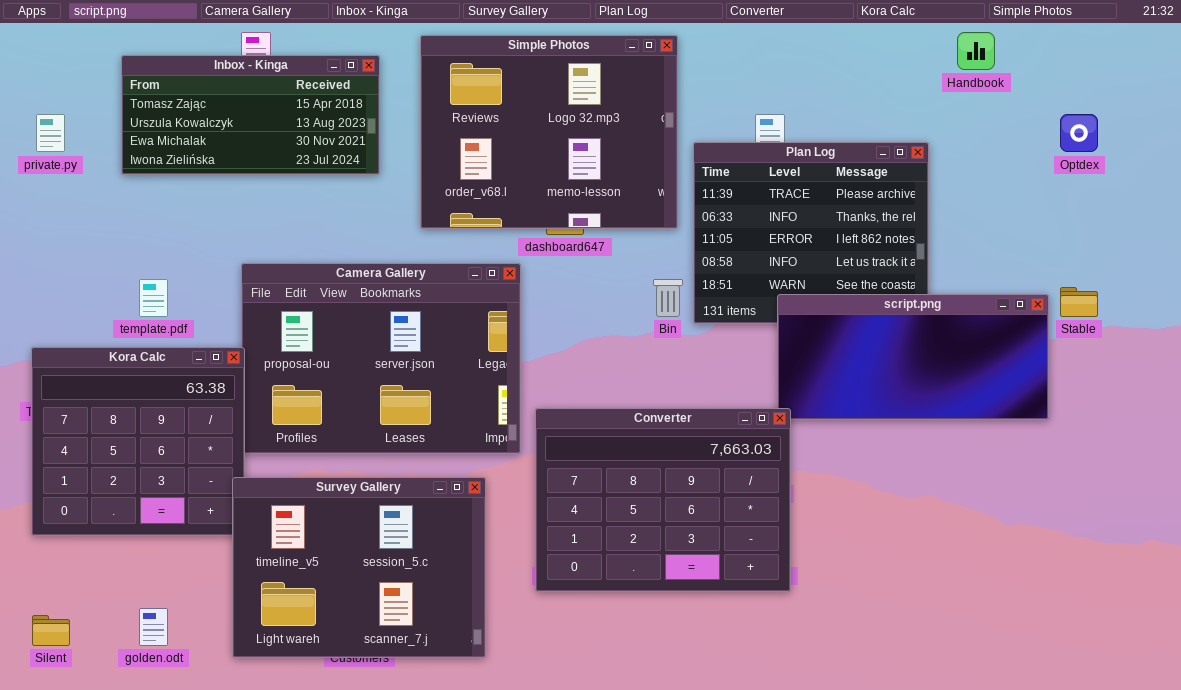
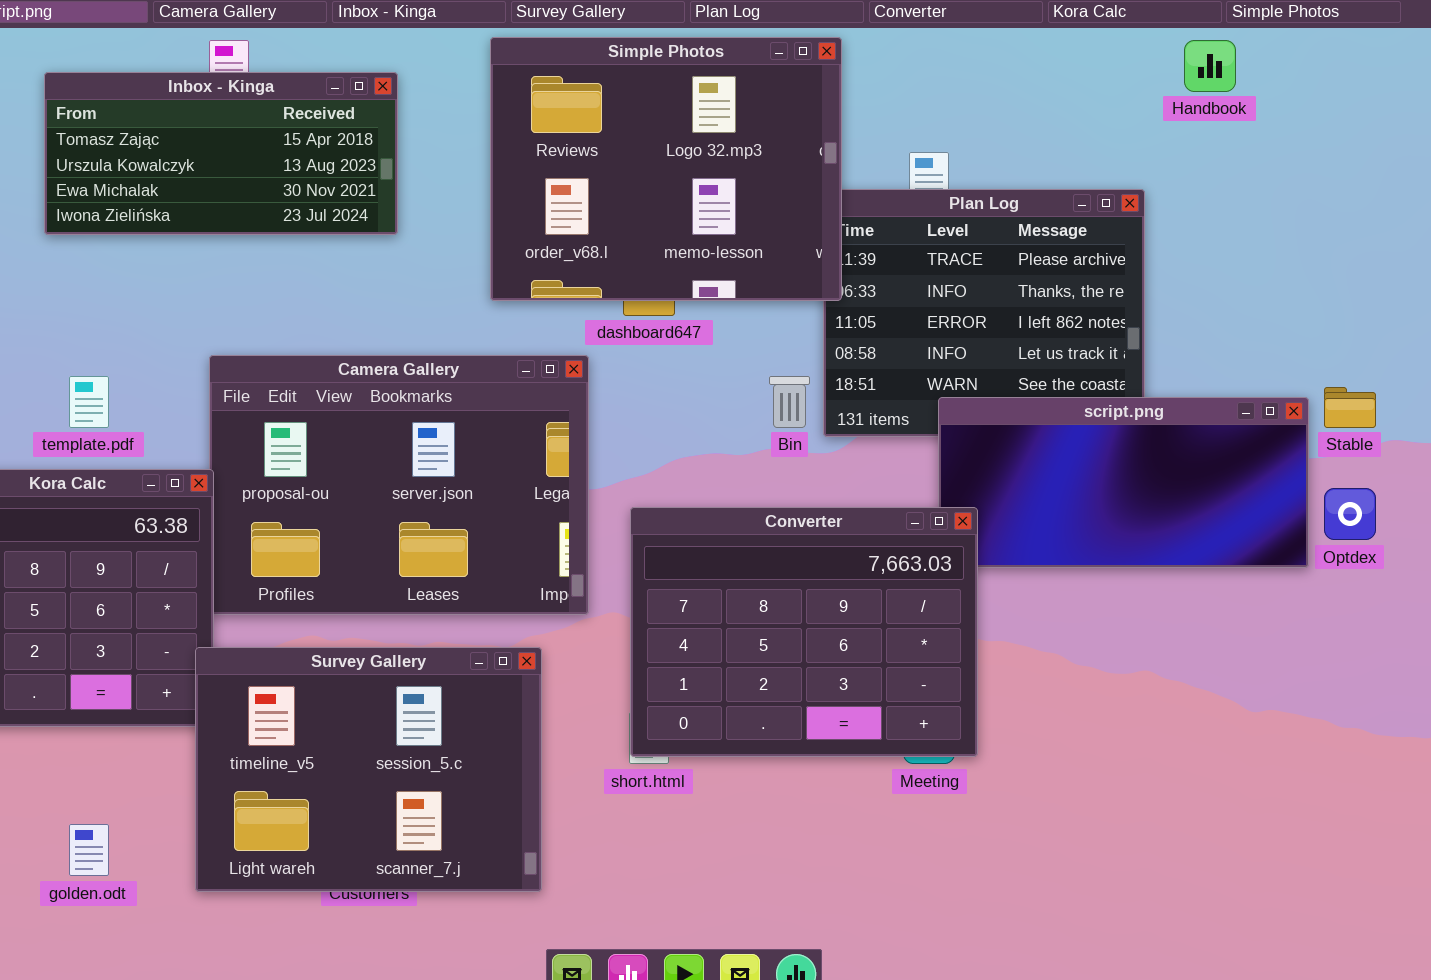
Simple Photos: [420,35,678,229] -> [490,37,842,301], moved
Optdex: [1060,114,1098,152] -> [1324,488,1376,540], moved
Converter: [535,408,791,592] -> [630,507,978,757], moved

